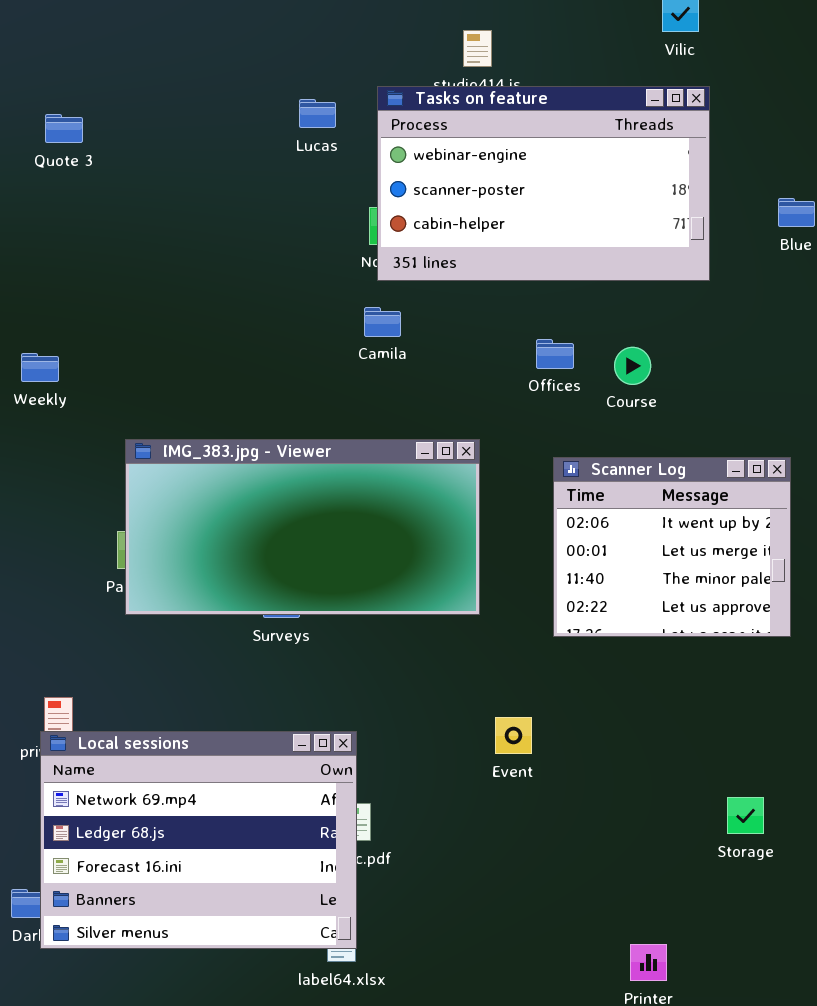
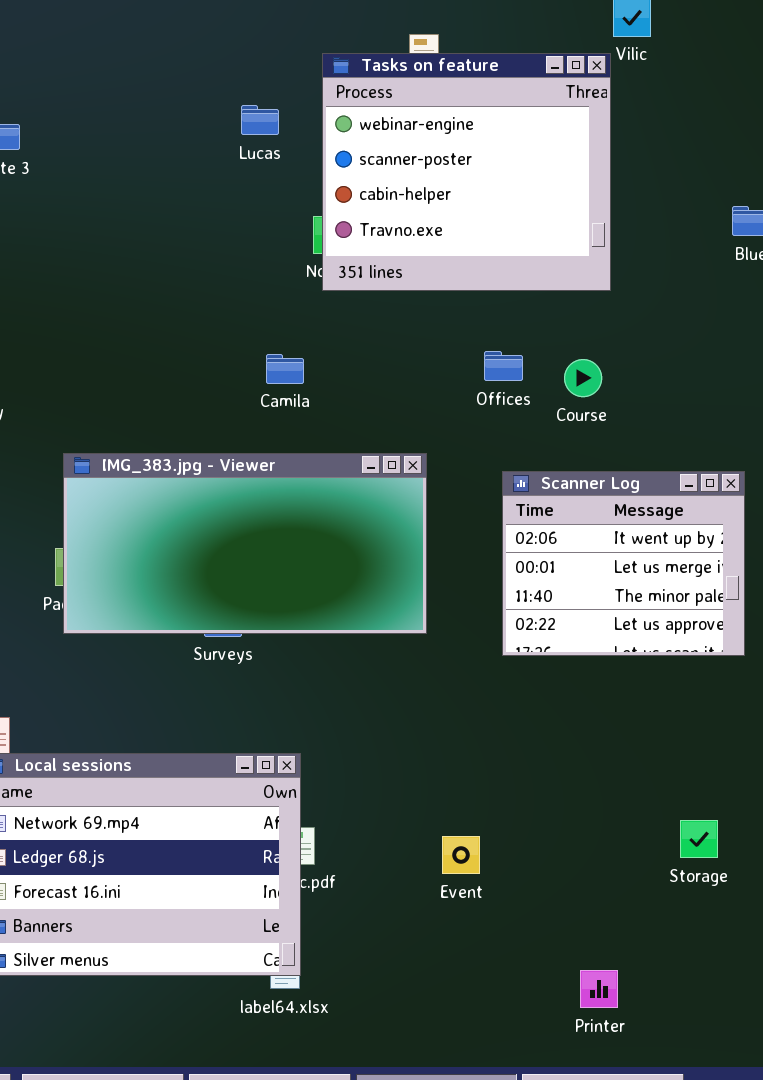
Tasks on feature: [377,86,710,281] -> [322,53,611,291], resized
Camila: [364,307,401,337] -> [266,354,304,384], moved
Event: [495,717,532,754] -> [442,836,480,874], moved

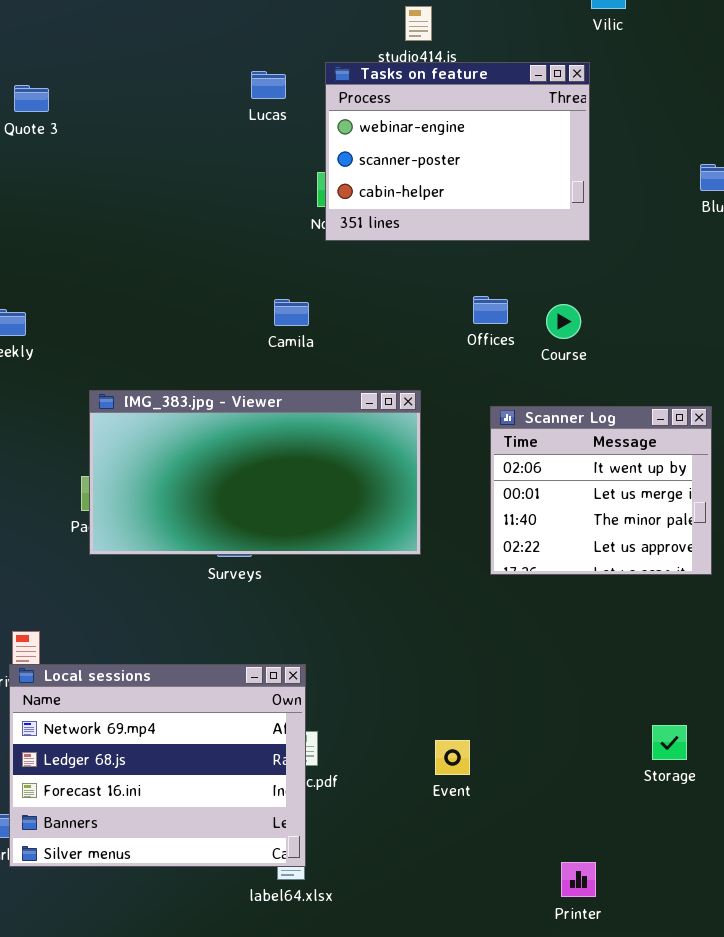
Tasks on feature: [322,53,611,291] -> [325,62,590,241], resized

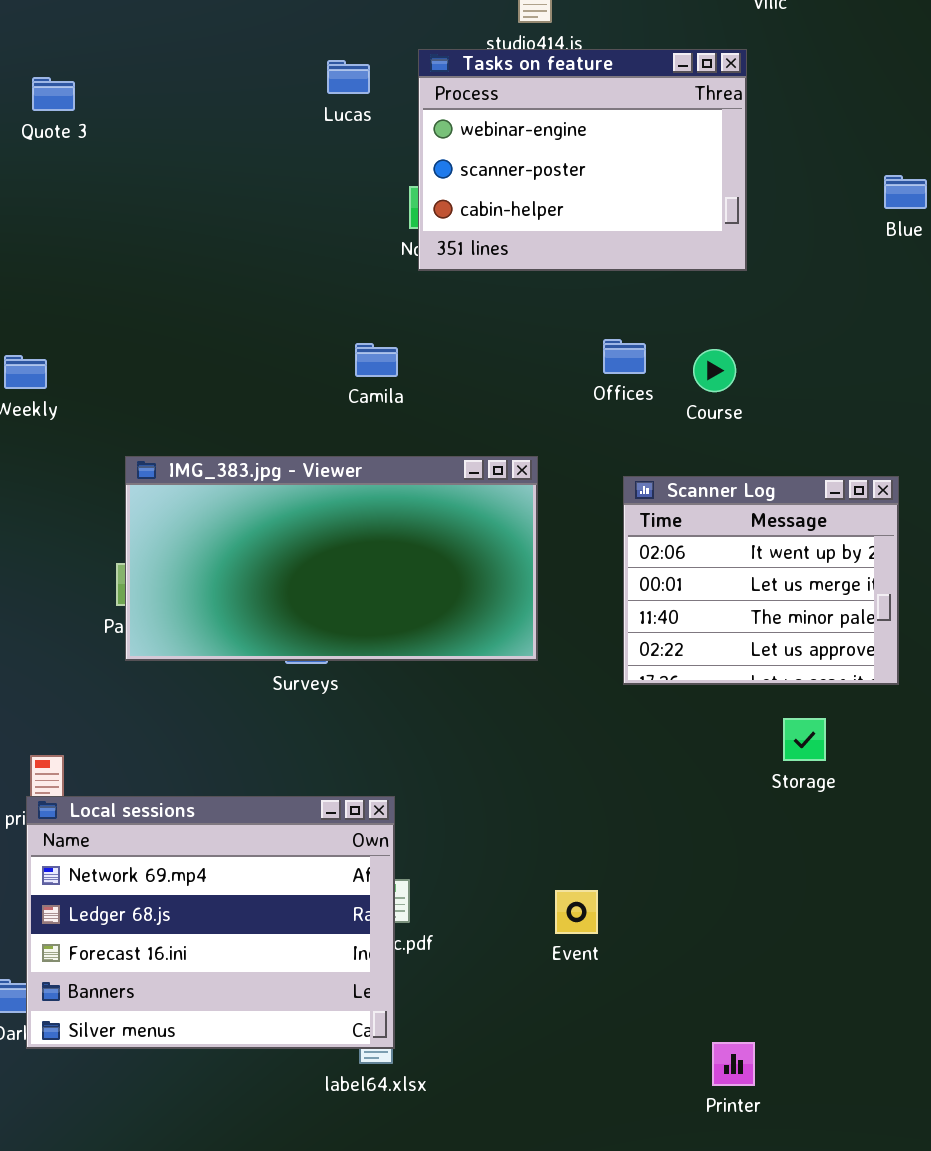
Storage: [652,725,687,760] -> [783,718,826,761], moved

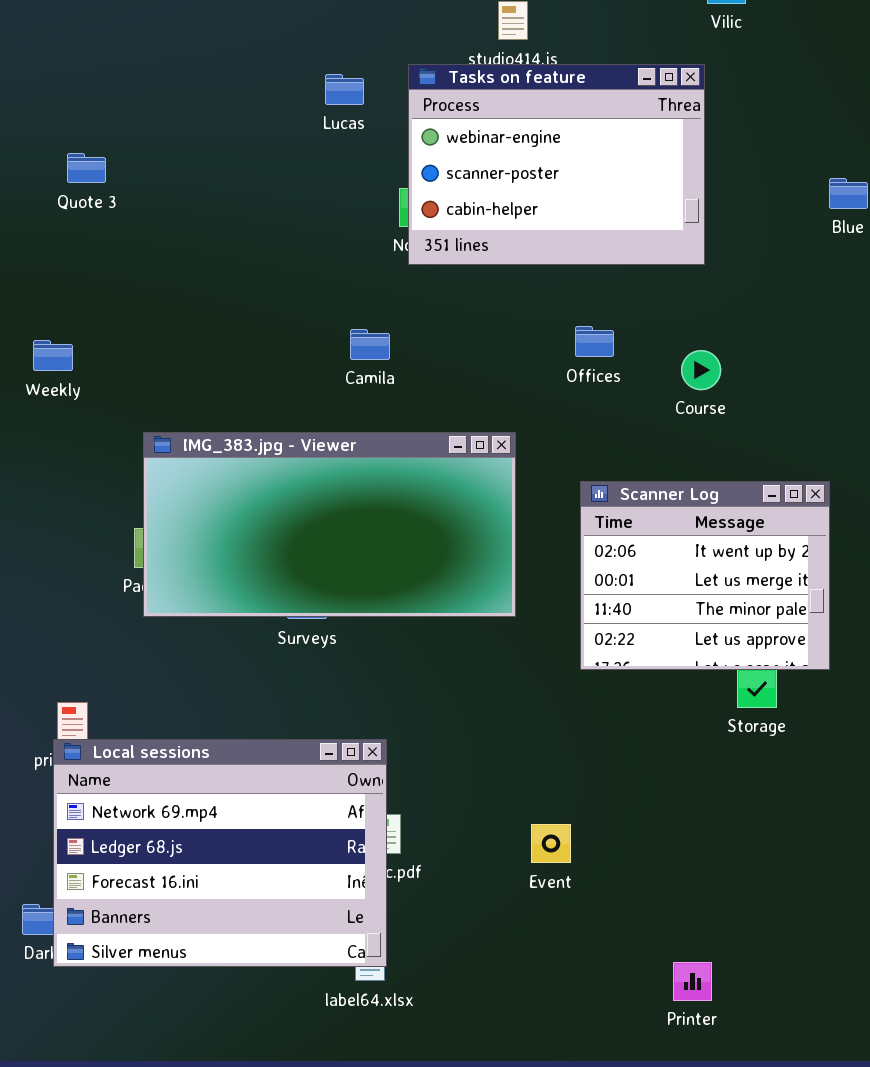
Quote 3: [32,77,75,111] -> [67,153,106,183], moved
Course: [693,349,736,392] -> [681,350,721,390], moved
Scanner Log: [623,476,899,685] -> [580,481,830,670], moved

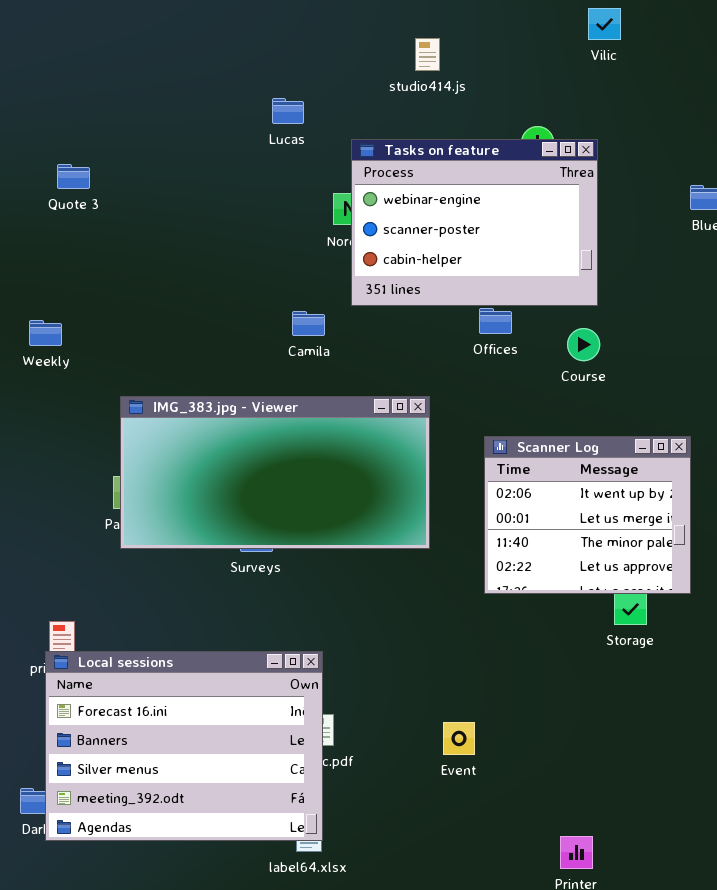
Tasks on feature: [408,64,705,265] -> [351,139,598,306], moved
Local sessions: [53,739,387,967] -> [45,651,323,841], scrolled down 2 rows

